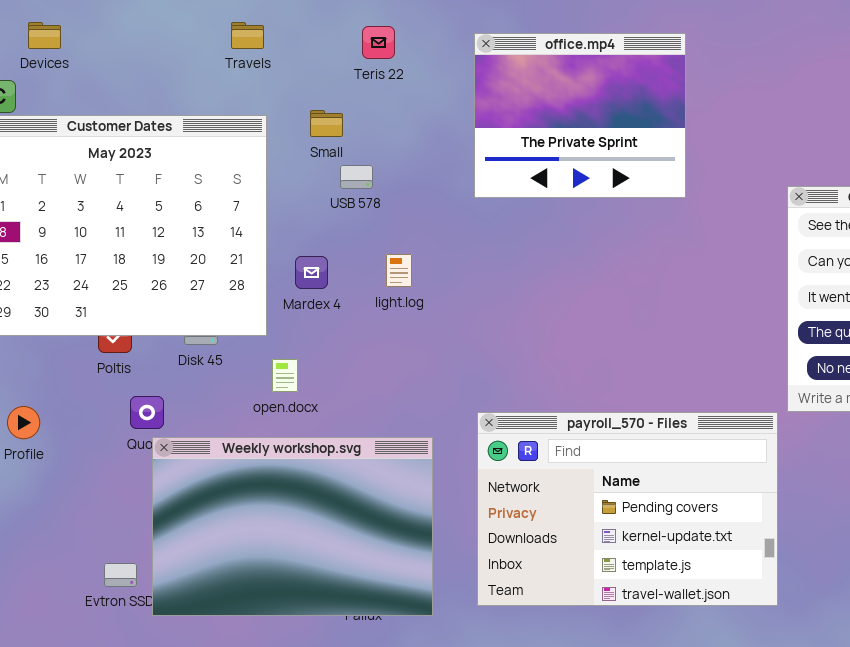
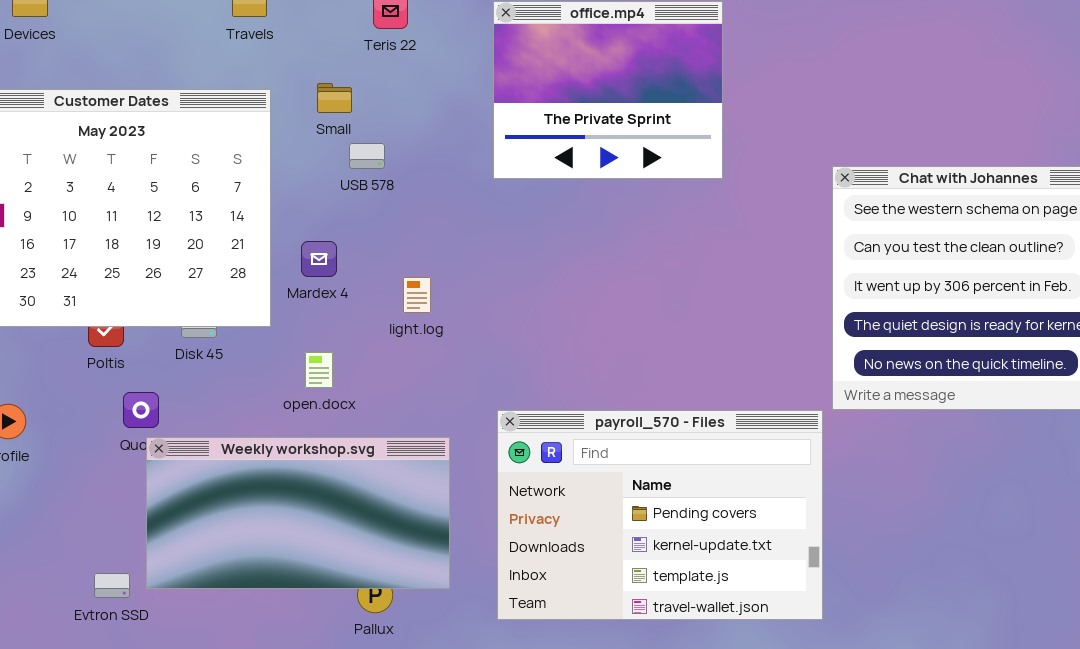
light.log: [386,254,412,287] -> [403,277,431,313], moved
open.docx: [272,359,298,392] -> [305,352,333,388], moved
Weekly workshop.svg: [152,437,433,616] -> [146,437,450,589], resized

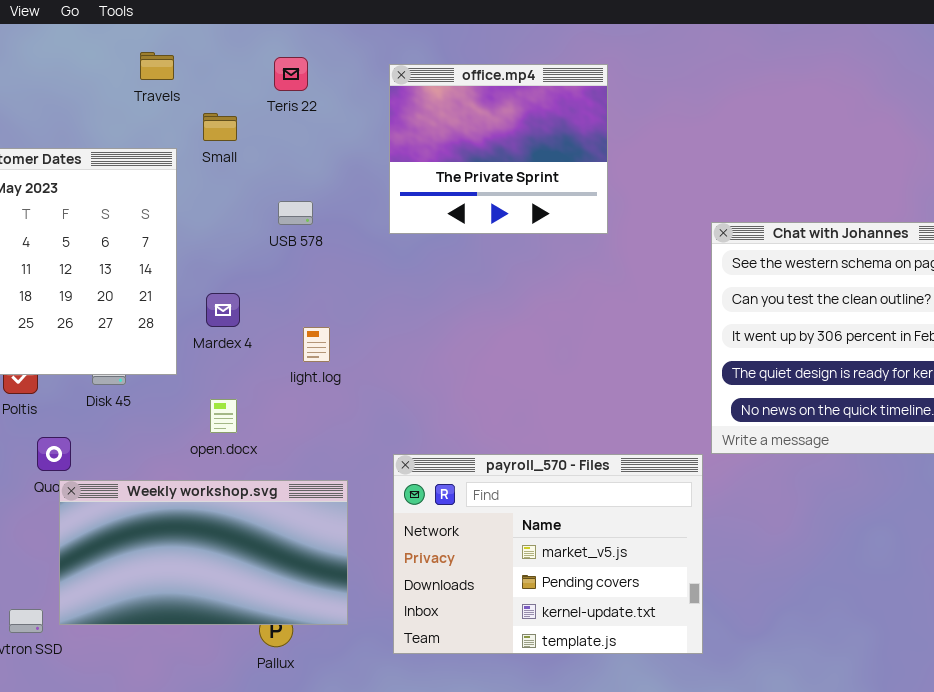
Small: [317,83,352,113] -> [203,113,237,141], moved
USB 578: [349,143,385,169] -> [278,201,313,225], moved
payroll_570 - Files: [497,410,823,620] -> [393,454,703,654], scrolled up 1 row

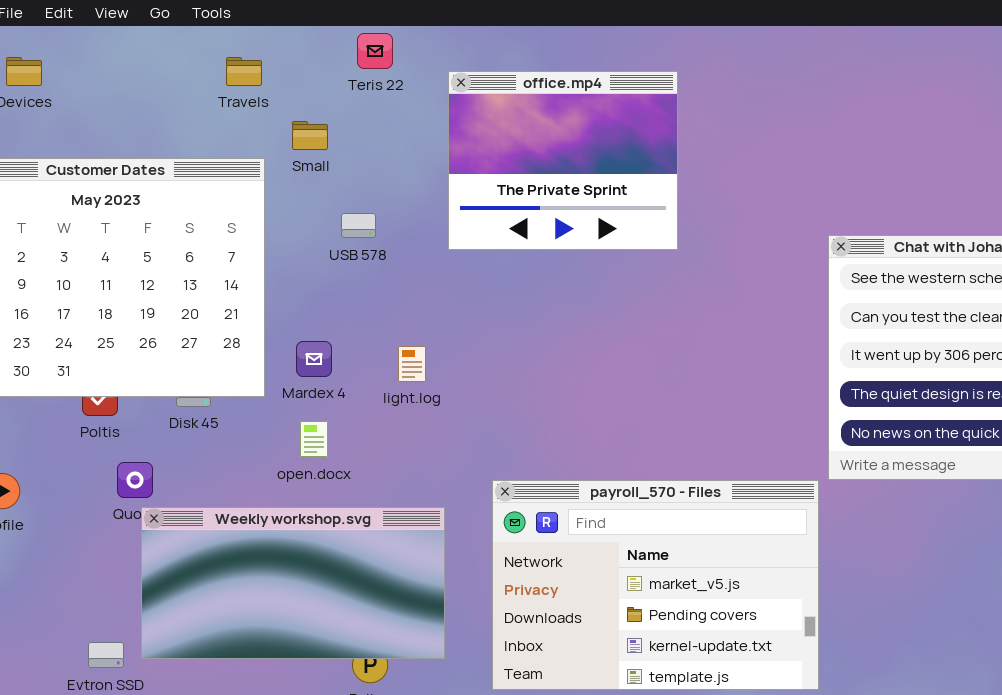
Teris 22: [274,57,308,91] -> [357,33,393,69], moved
office.mp4: [389,64,608,234] -> [448,71,678,250], moved
USB 578: [278,201,313,225] -> [341,213,376,238], moved
Mardex 4: [206,293,240,327] -> [296,341,332,377], moved

